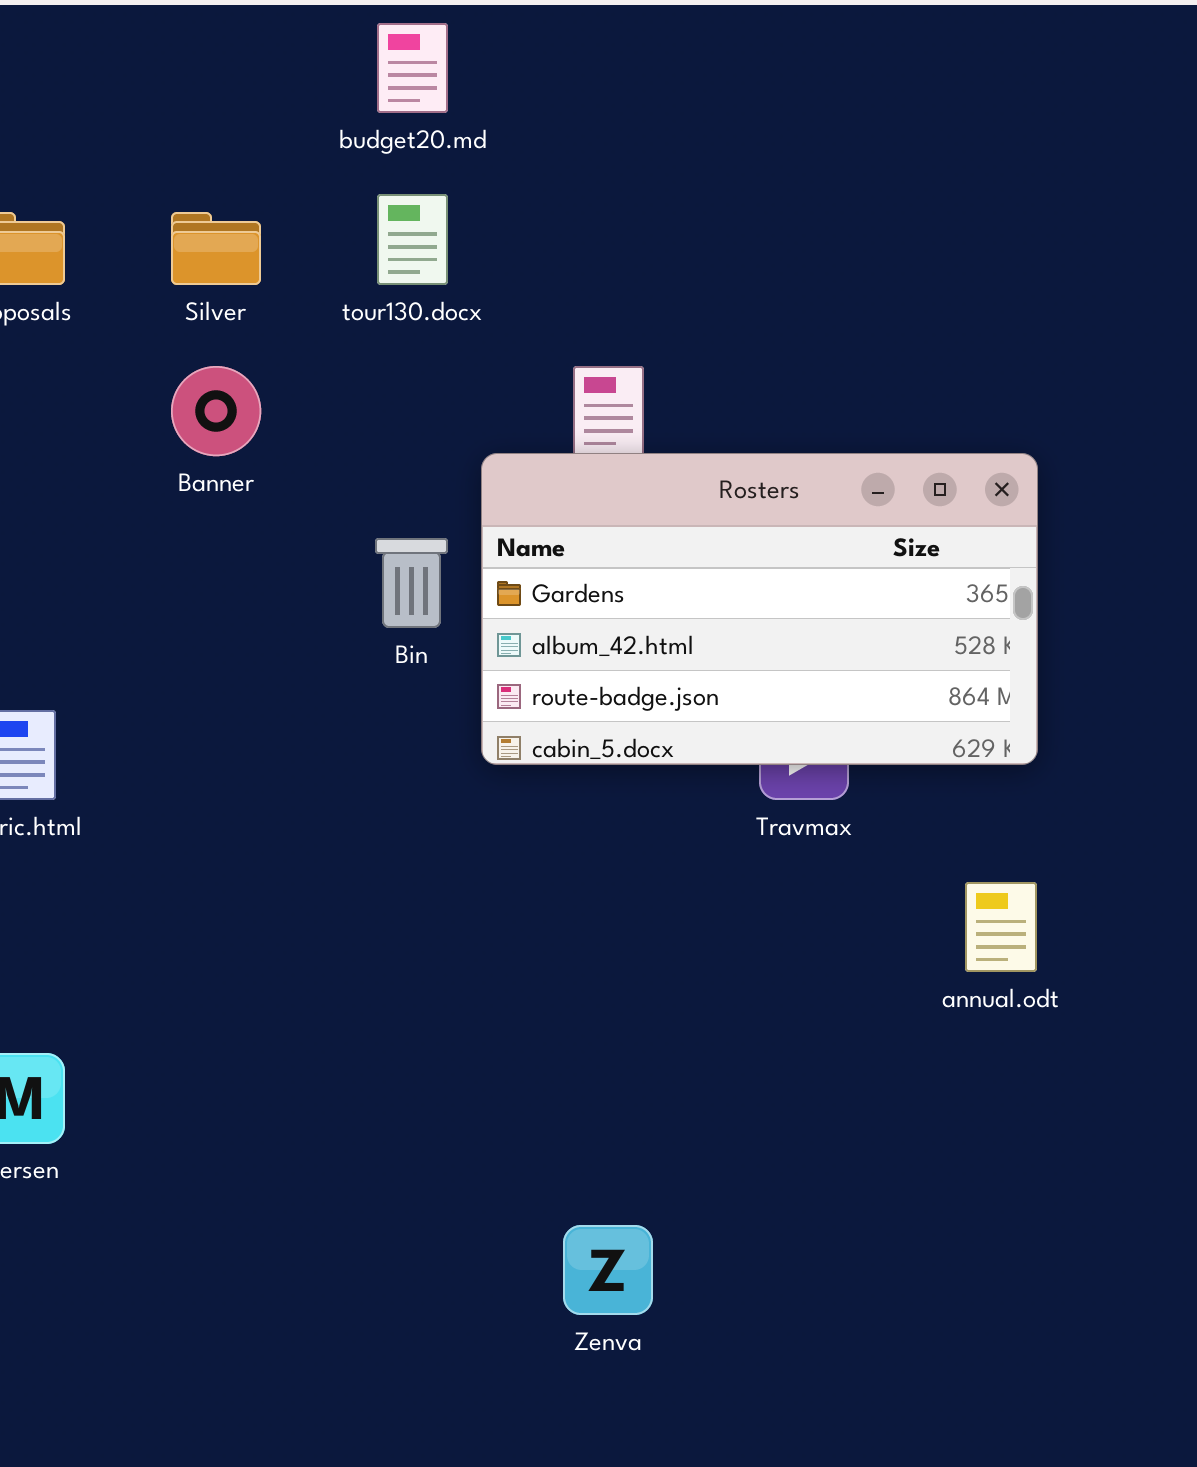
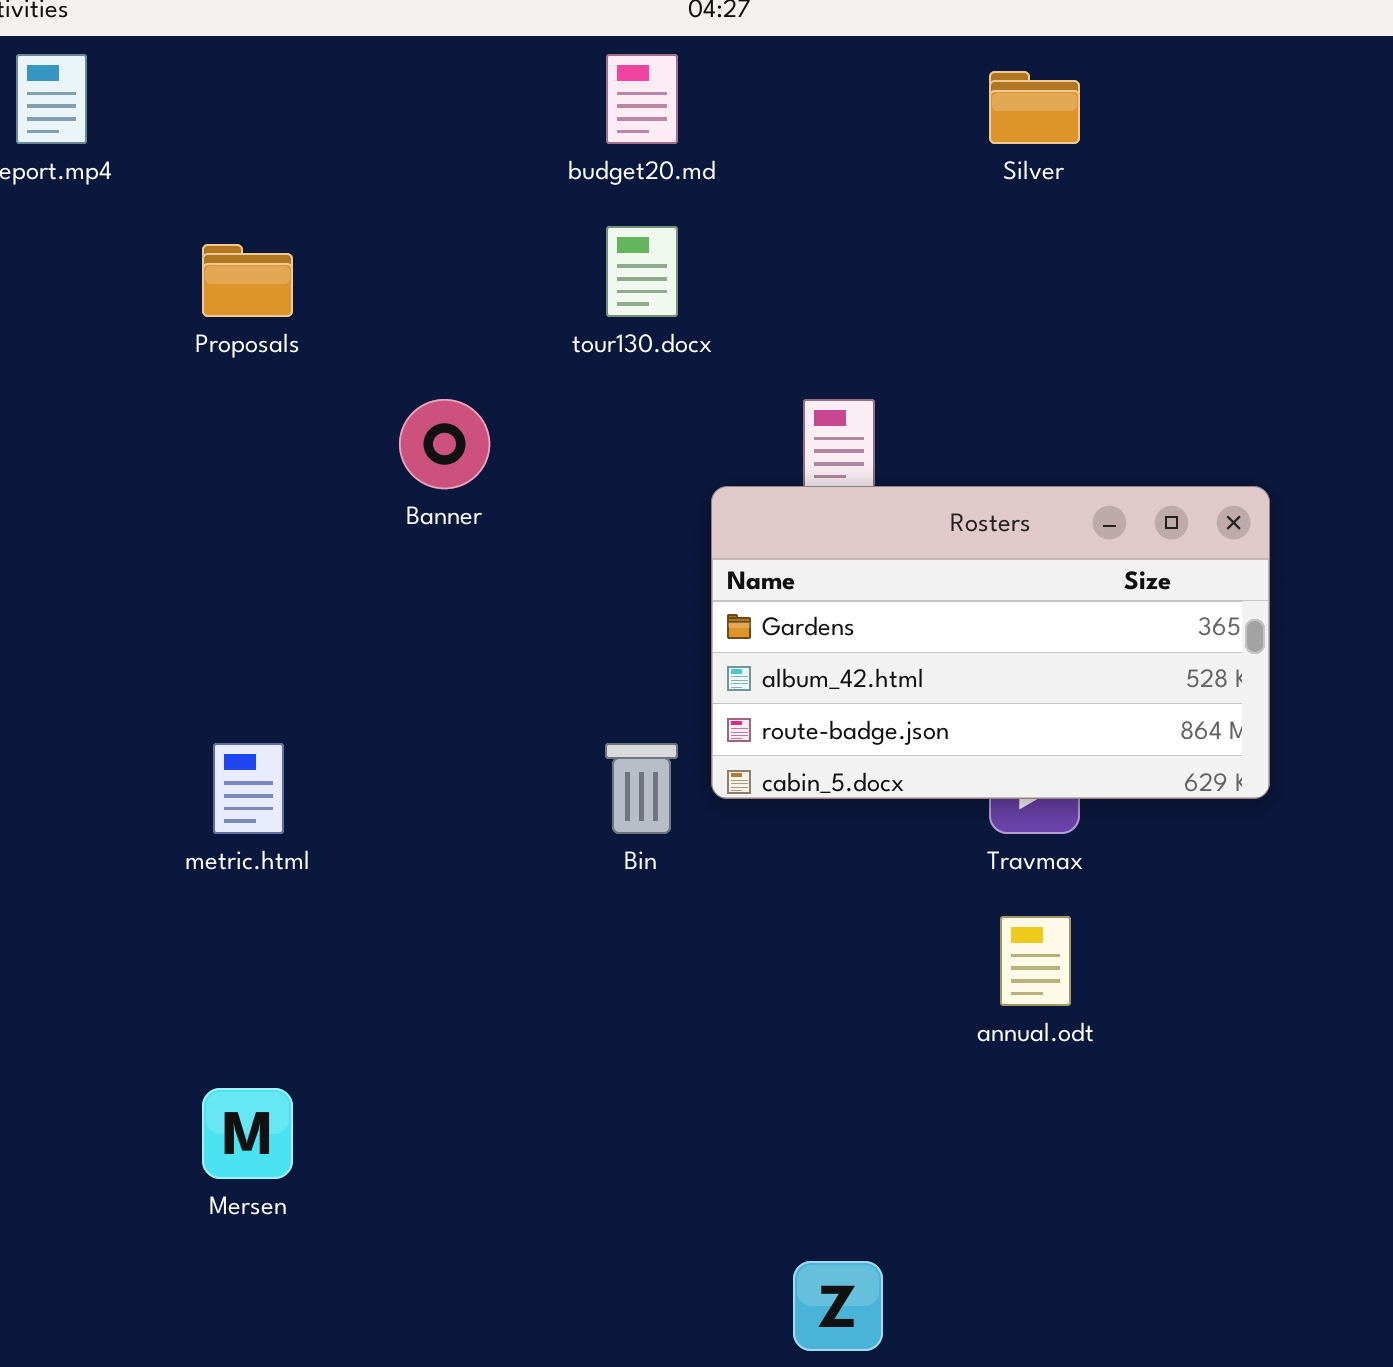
Silver: [171,212,261,285] -> [989,71,1080,144], moved
Bin: [375,538,448,628] -> [605,743,678,834], moved
annual.odt: [965,882,1037,972] -> [1000,916,1071,1006], moved

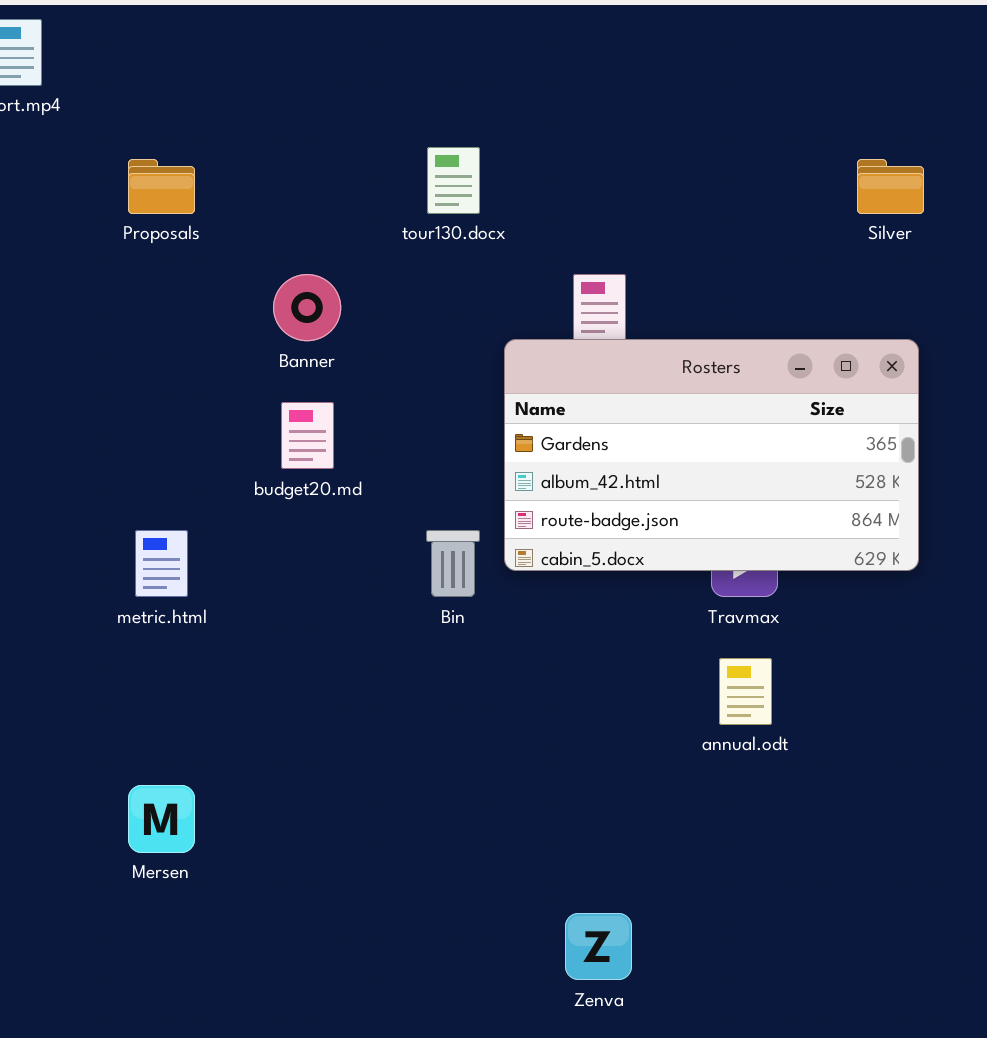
budget20.md: [606,54,678,144] -> [281,402,334,469], moved
Silver: [989,71,1080,144] -> [857,159,924,214], moved

